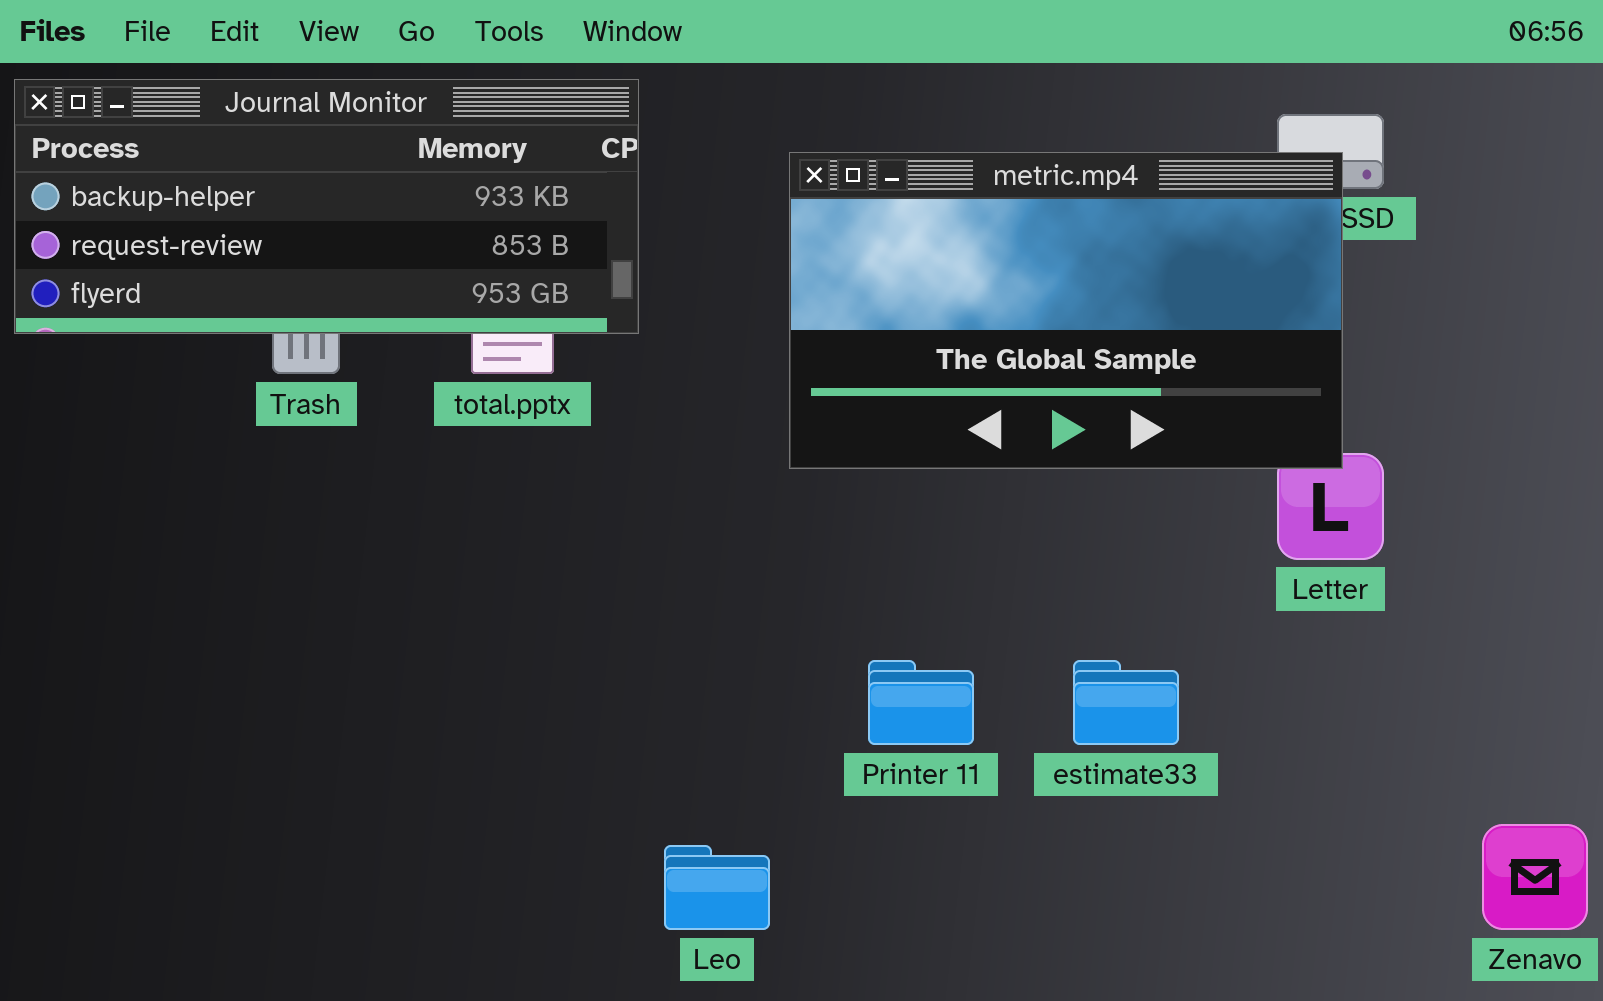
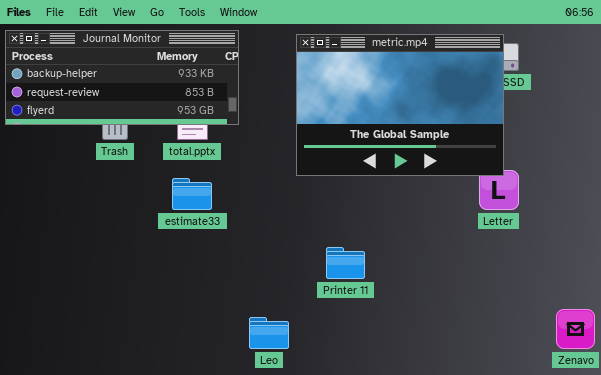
metric.mp4: [789,152,1343,469] -> [296,34,504,176], resized
estimate33: [1073,660,1179,745] -> [172,178,212,210], moved

